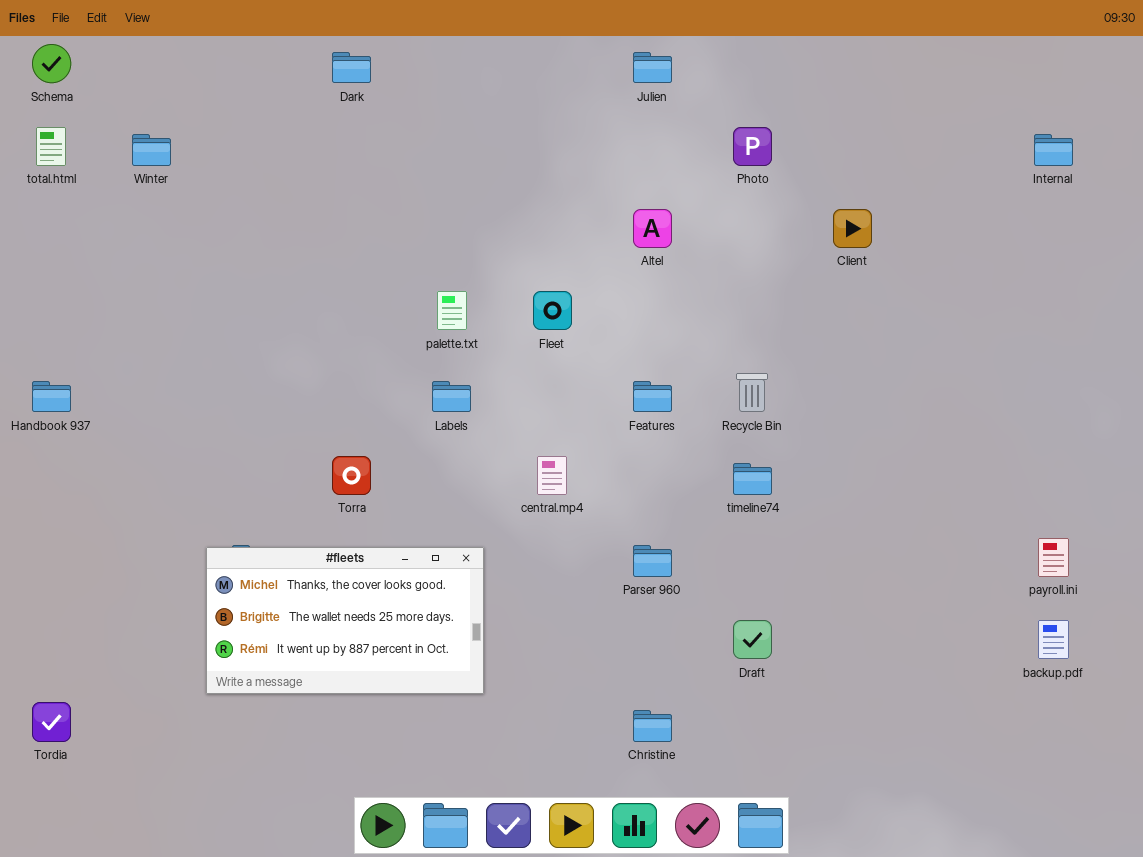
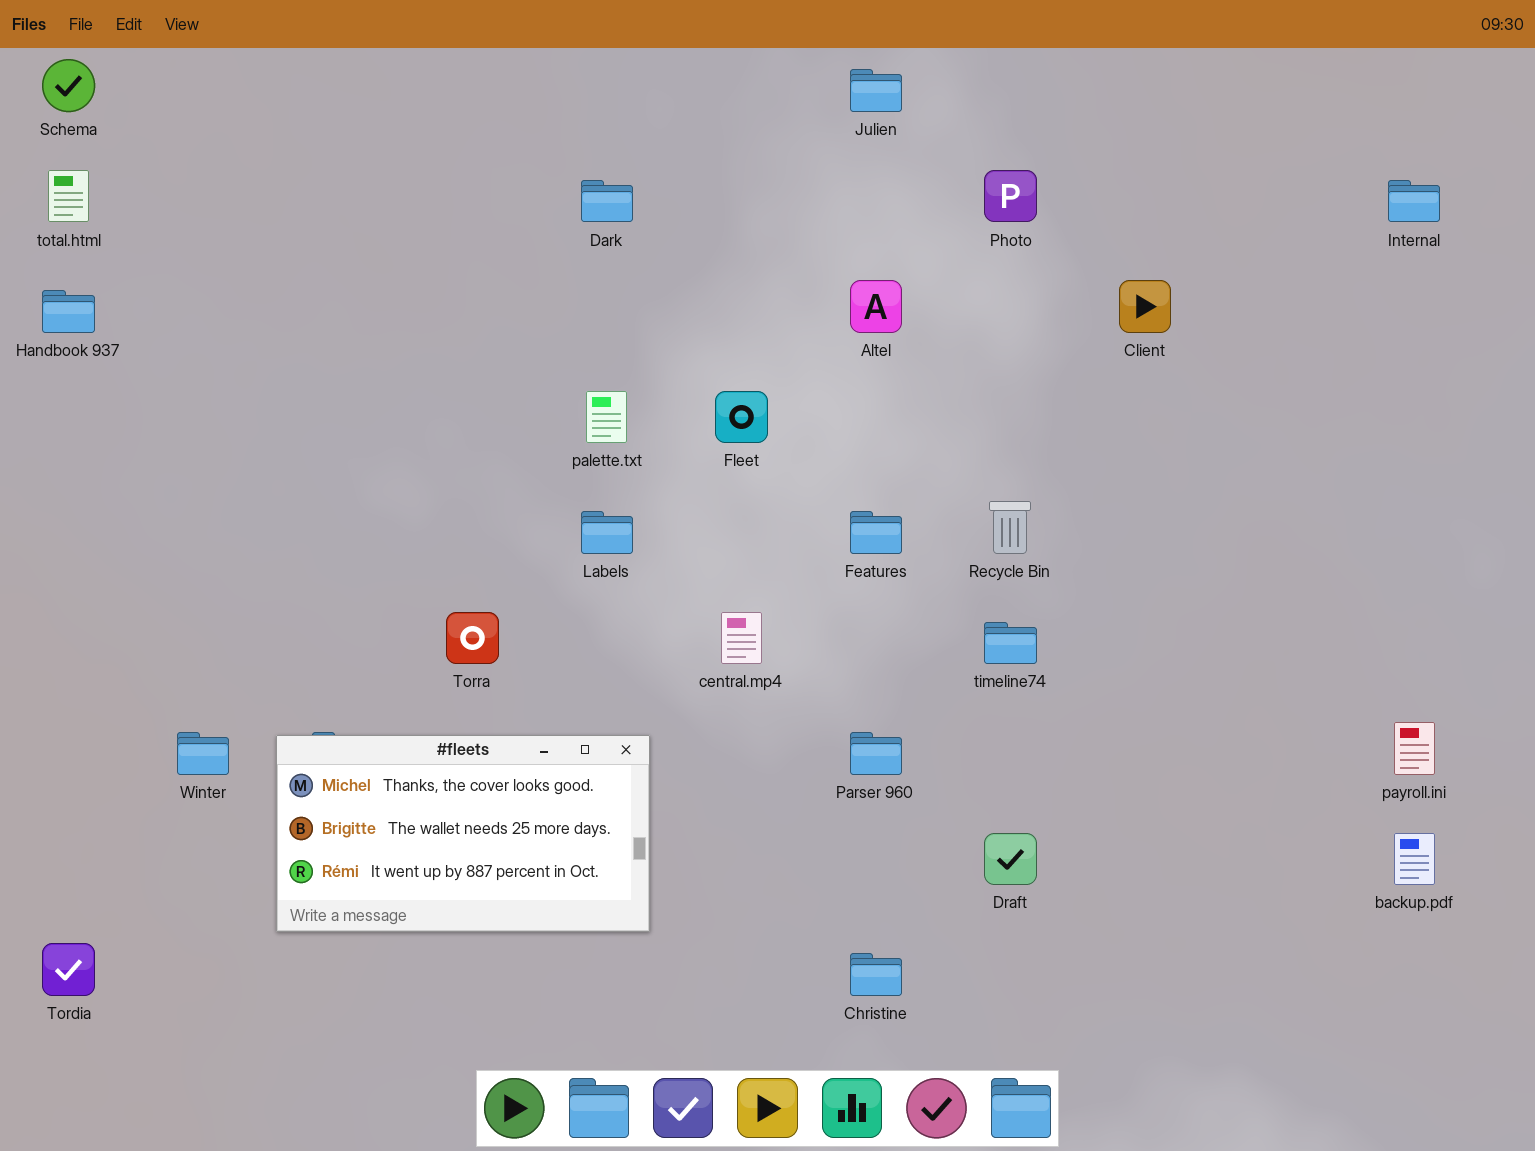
Dark: [332,52,371,83] -> [581,180,633,222], moved
Winter: [132,134,171,166] -> [177,732,229,775], moved
Handbook 937: [32,381,71,412] -> [42,290,95,333], moved

